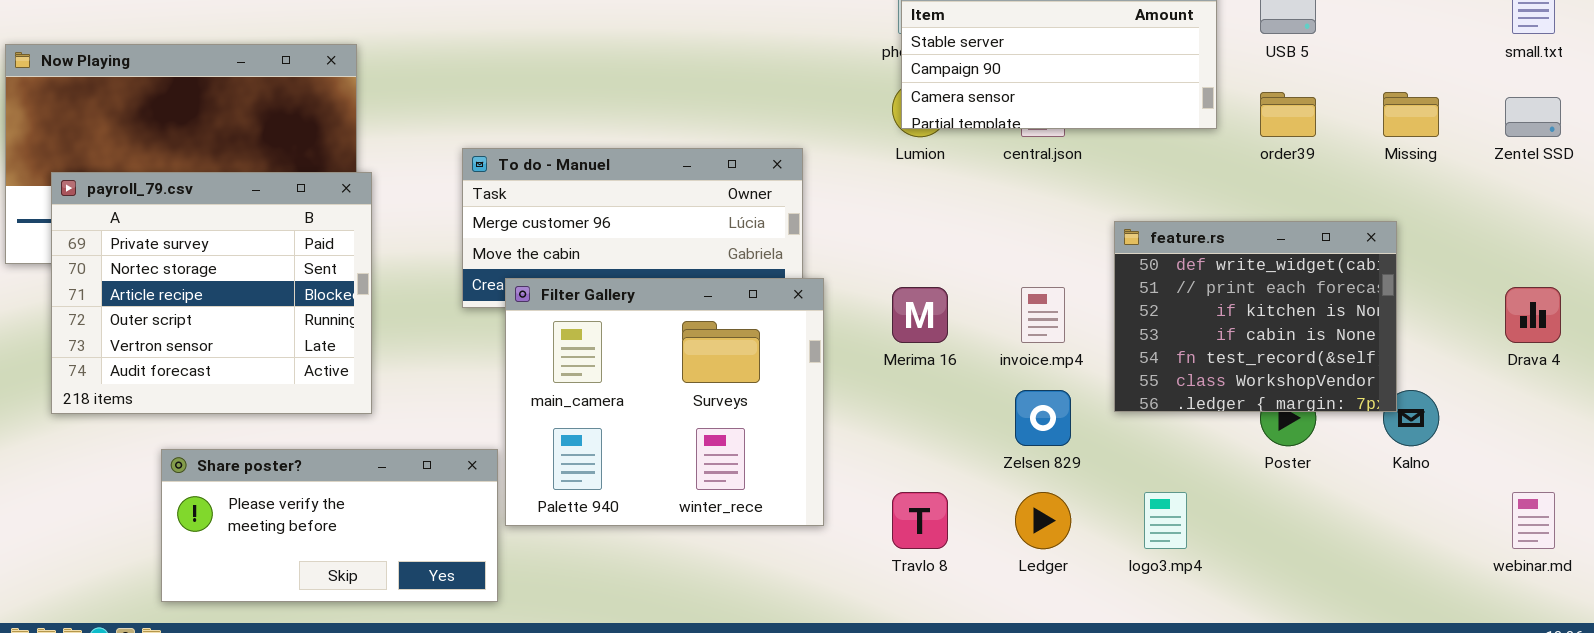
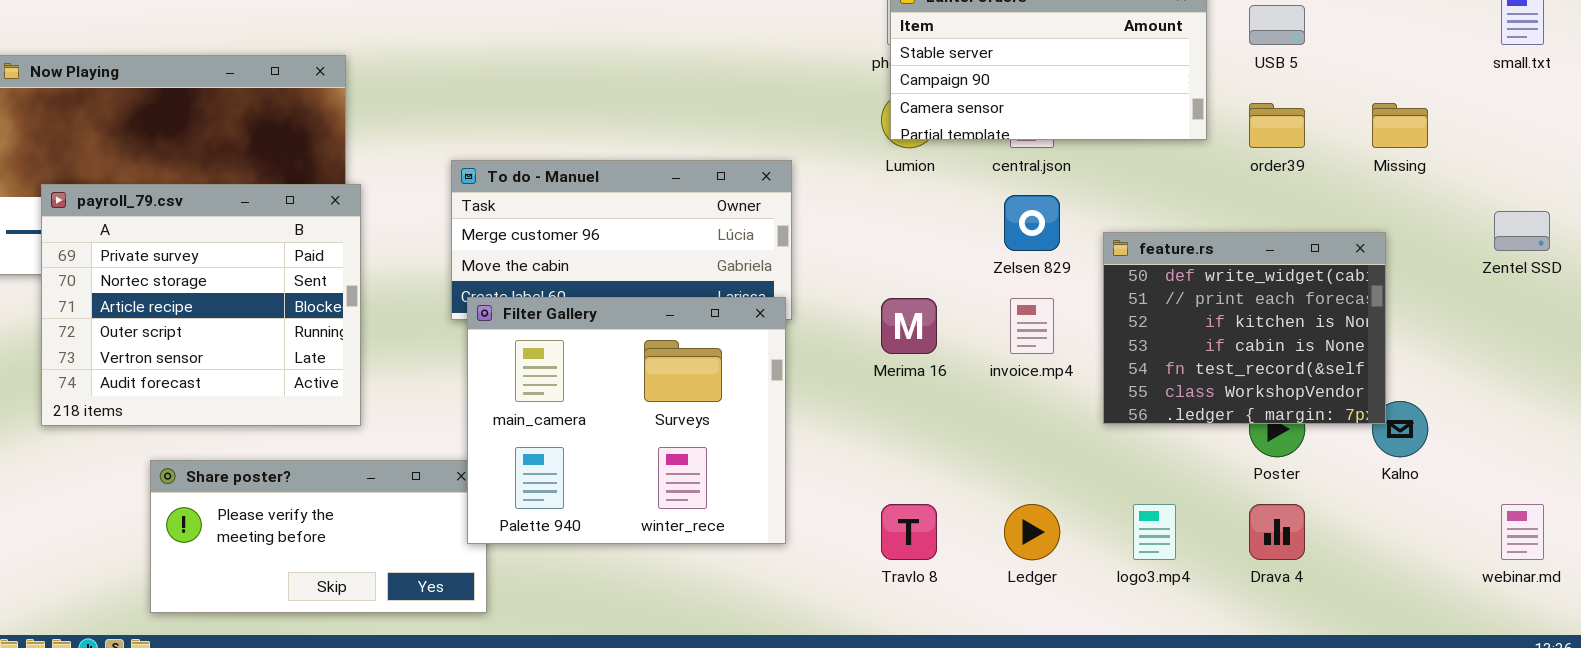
Zentel SSD: [1505,97,1561,137] -> [1494,211,1550,251], moved
Filter Gallery: [505,278,824,526] -> [467,297,786,544], moved
Drava 4: [1505,287,1561,343] -> [1249,504,1305,560], moved
Zelsen 829: [1015,390,1071,446] -> [1004,195,1060,251], moved

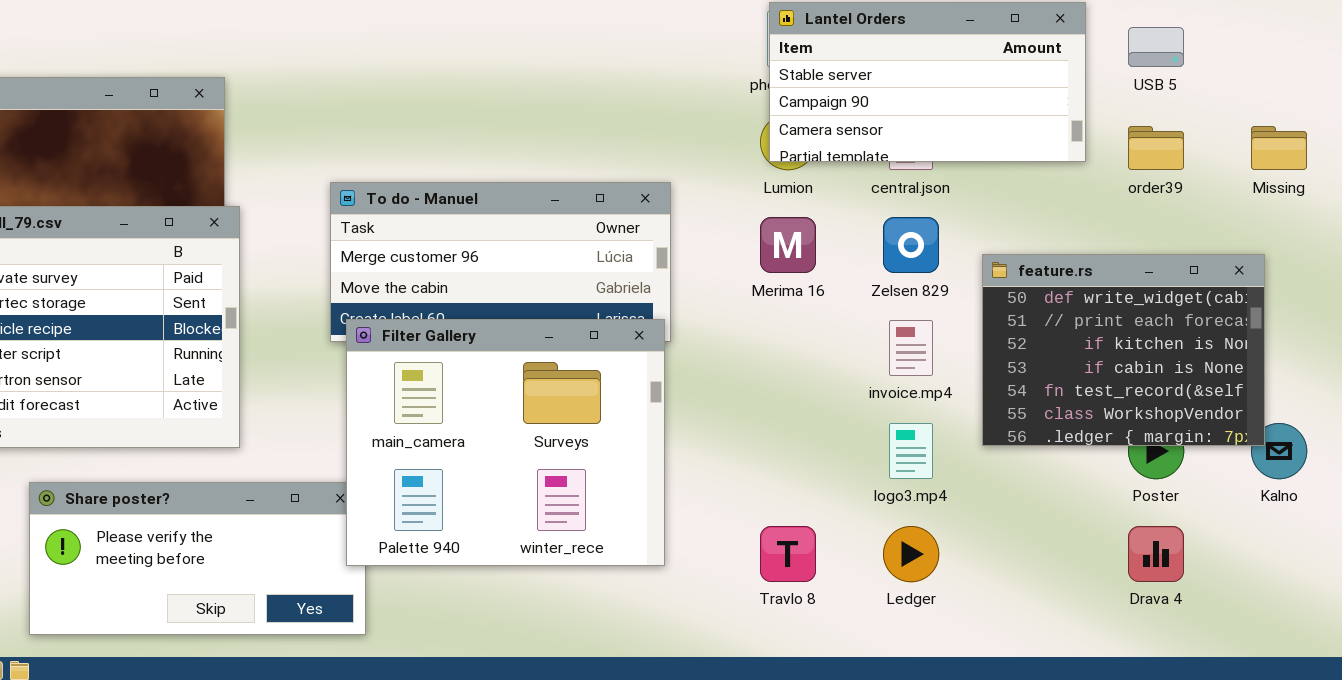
Merima 16: [881,298,937,354] -> [760,217,816,273], moved
logo3.mp4: [1133,504,1176,560] -> [889,423,933,479], moved

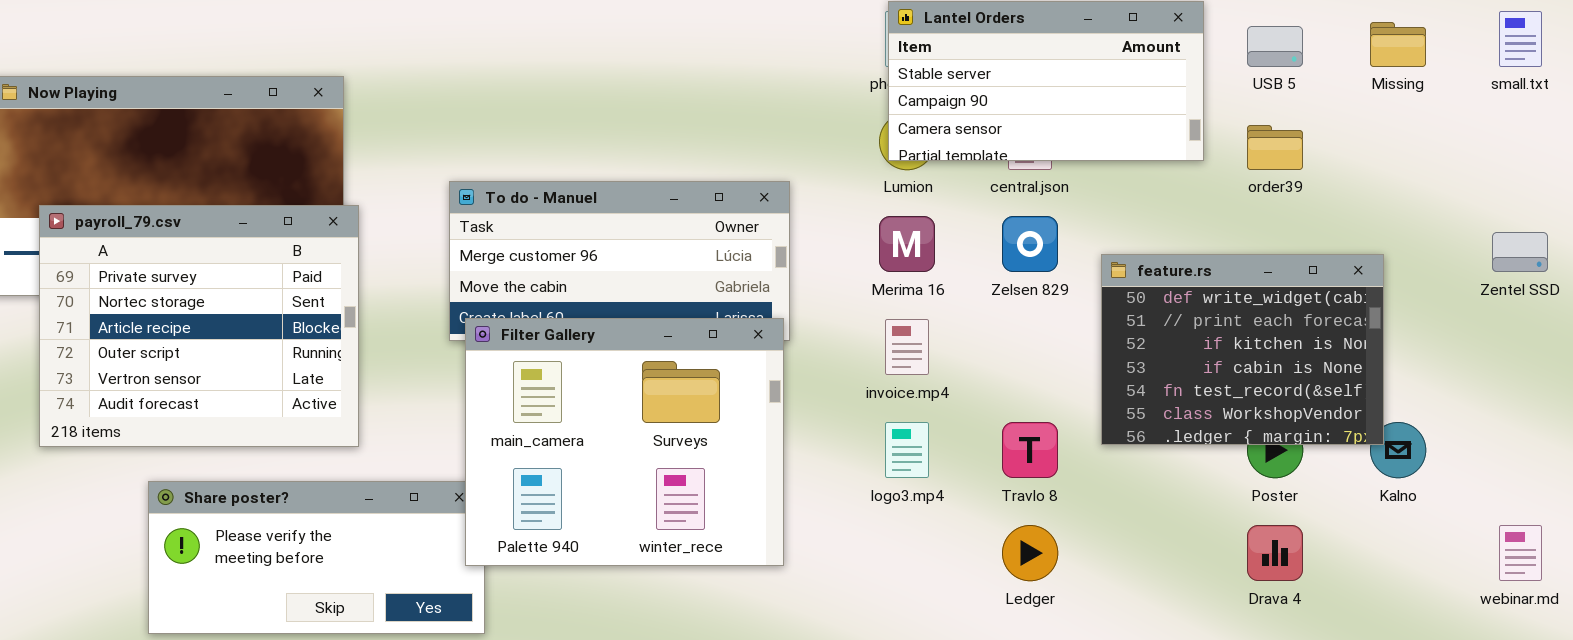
Missing: [1251,126,1307,170] -> [1370,22,1426,67], moved
invoice.mp4: [889,320,933,376] -> [885,319,929,375], moved
logo3.mp4: [889,423,933,479] -> [885,422,929,478], moved
Travlo 8: [760,526,816,582] -> [1002,422,1058,478], moved

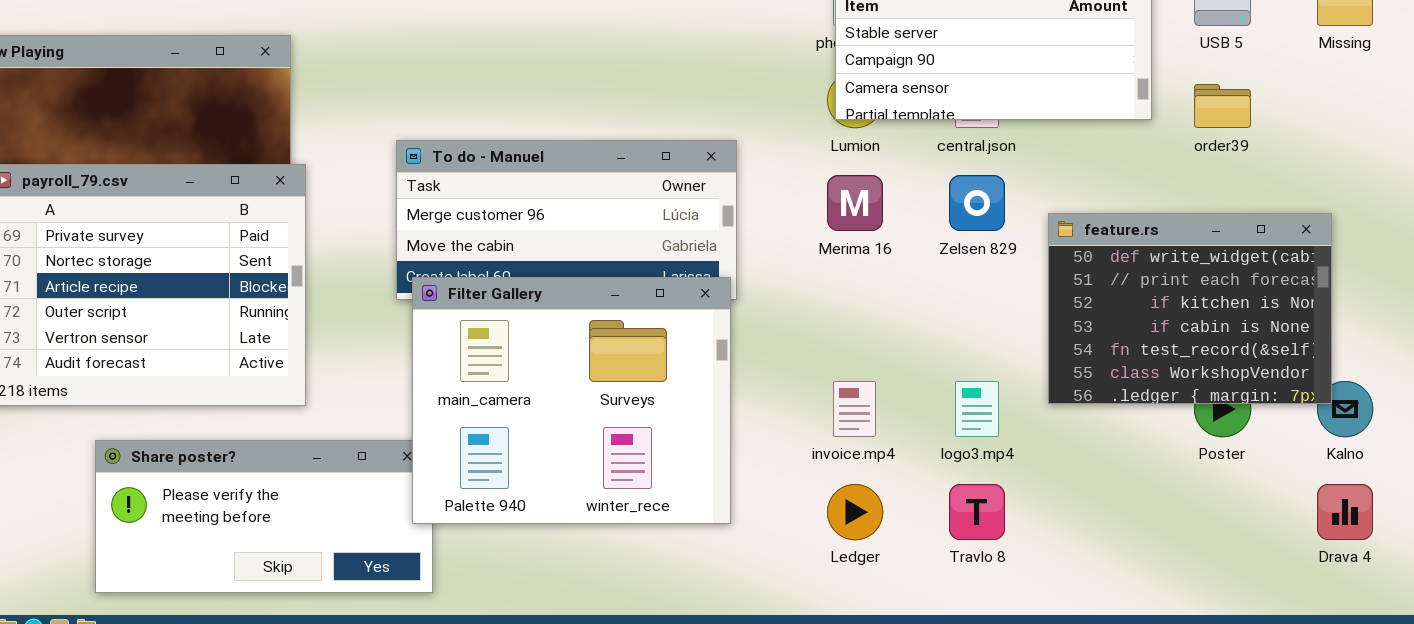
invoice.mp4: [885,319,929,375] -> [833,381,876,437], moved
logo3.mp4: [885,422,929,478] -> [955,381,999,437], moved
Travlo 8: [1002,422,1058,478] -> [949,484,1005,540], moved
Ledger: [1002,525,1058,581] -> [827,484,883,540], moved
Drava 4: [1247,525,1303,581] -> [1317,484,1373,540], moved

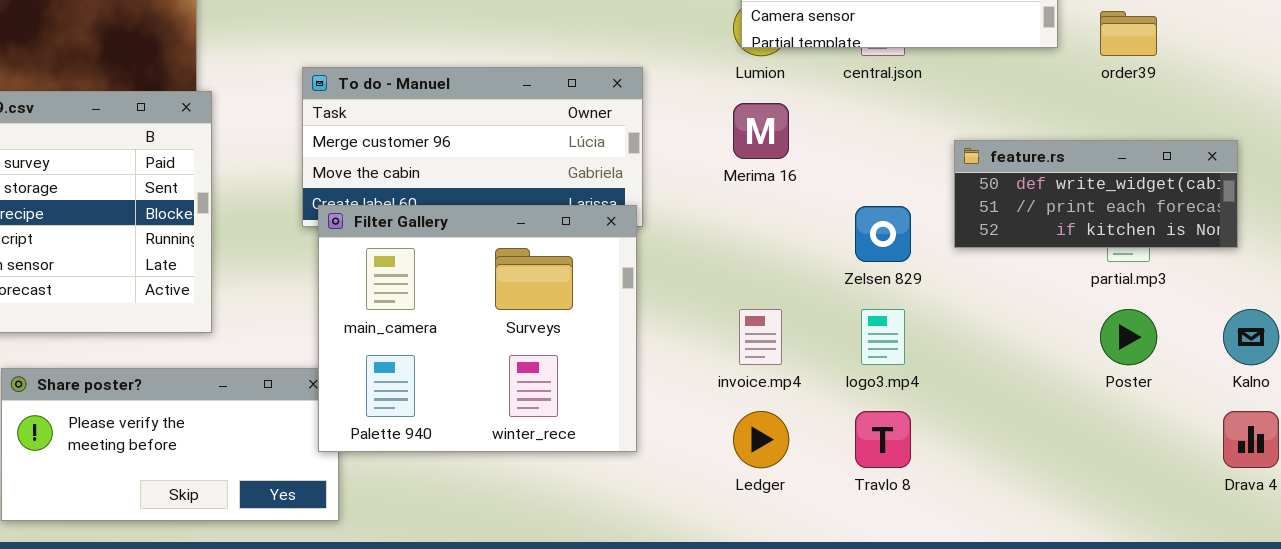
Zelsen 829: [949,175,1005,231] -> [855,206,911,262], moved
feature.rs: [1048,213,1332,404] -> [954,140,1238,248], resized

